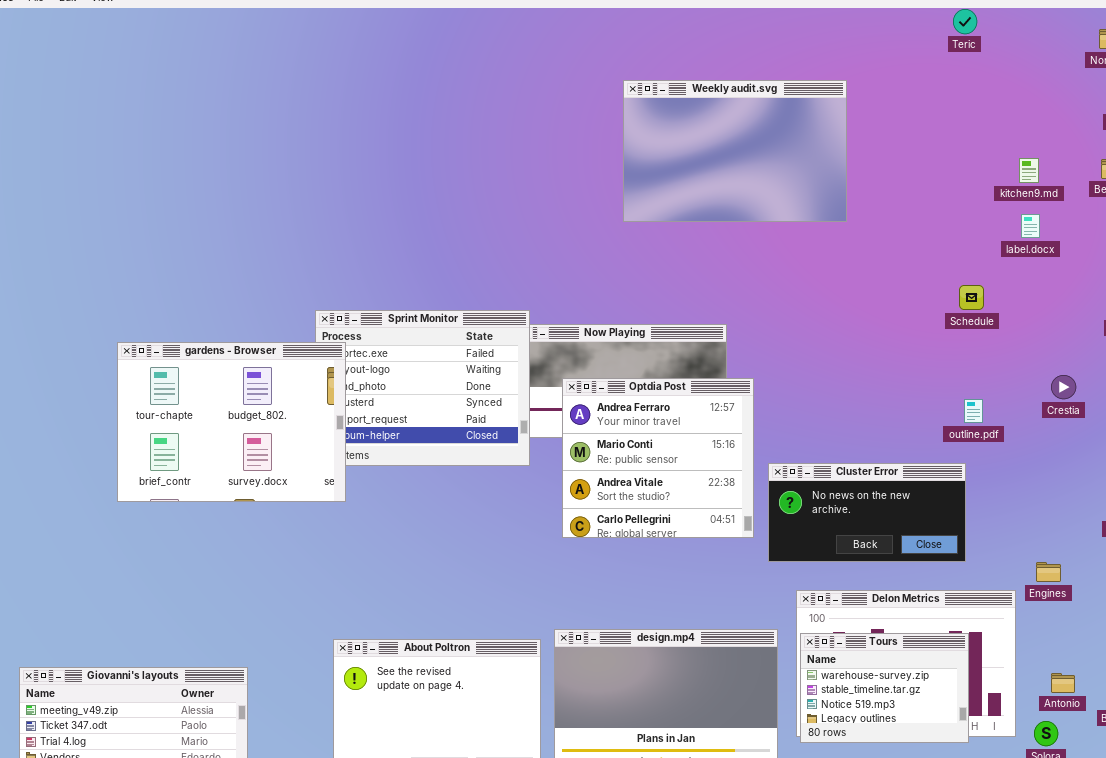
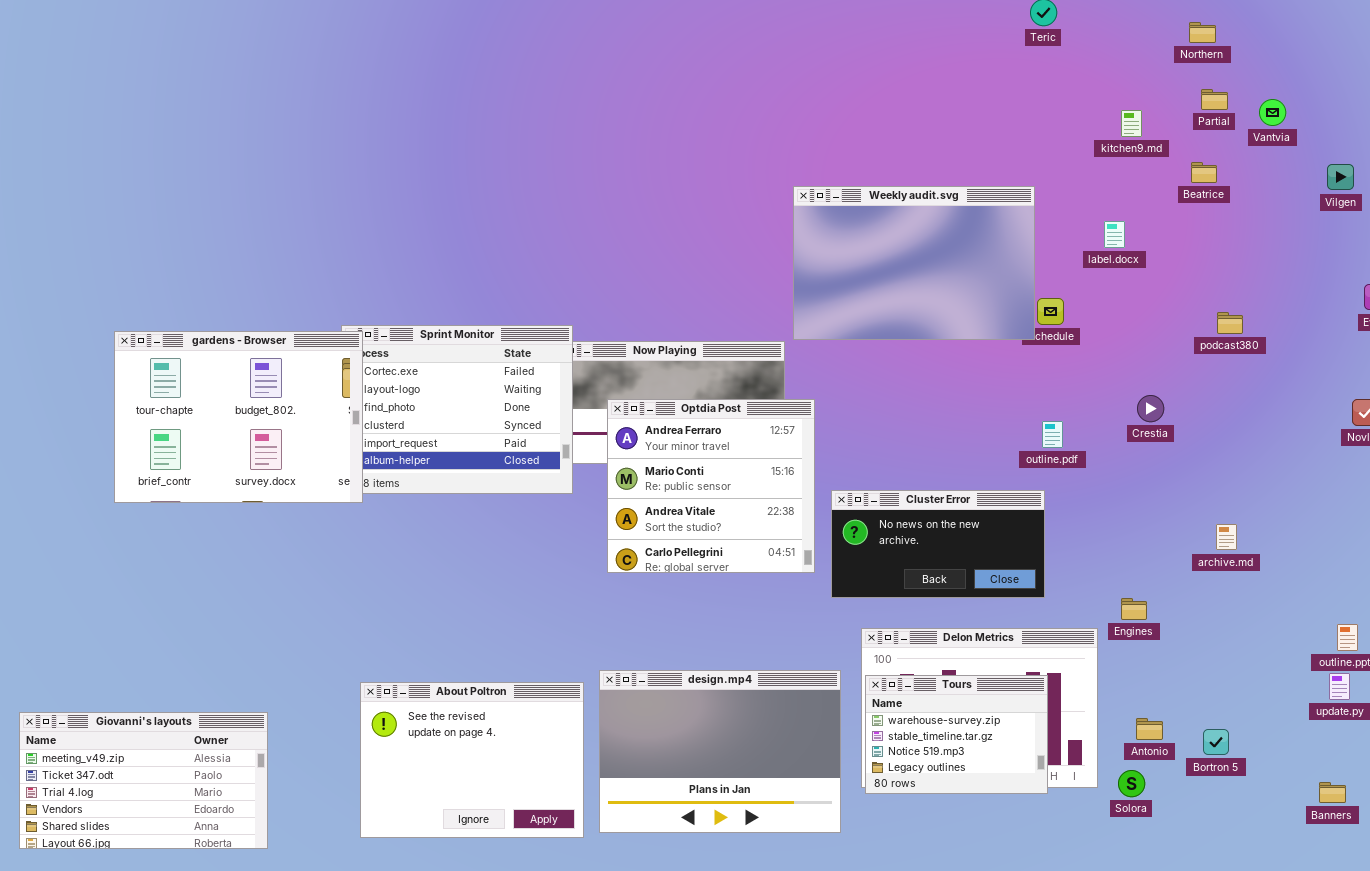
Weekly audit.svg: [623,80,847,222] -> [793,186,1035,340], moved
kitchen9.md: [1019,158,1039,183] -> [1121,110,1142,137], moved
gardens - Browser: [117,342,346,502] -> [114,331,363,503], moved

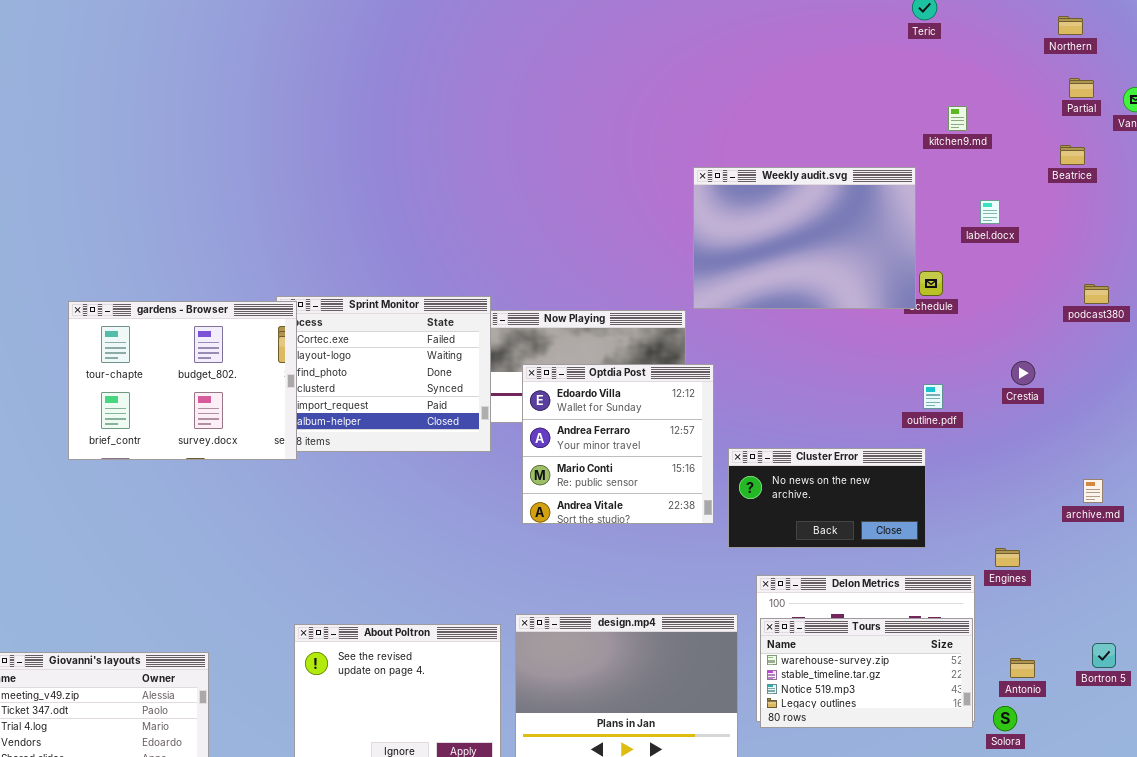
kitchen9.md: [1121,110,1142,137] -> [948,106,967,131], moved
Optdia Post: [607,399,815,573] -> [522,364,714,524], scrolled up 1 row
Tours: [865,675,1048,794] -> [760,618,973,728], resized
Bortron 5: [1203,729,1229,755] -> [1092,643,1116,668], moved

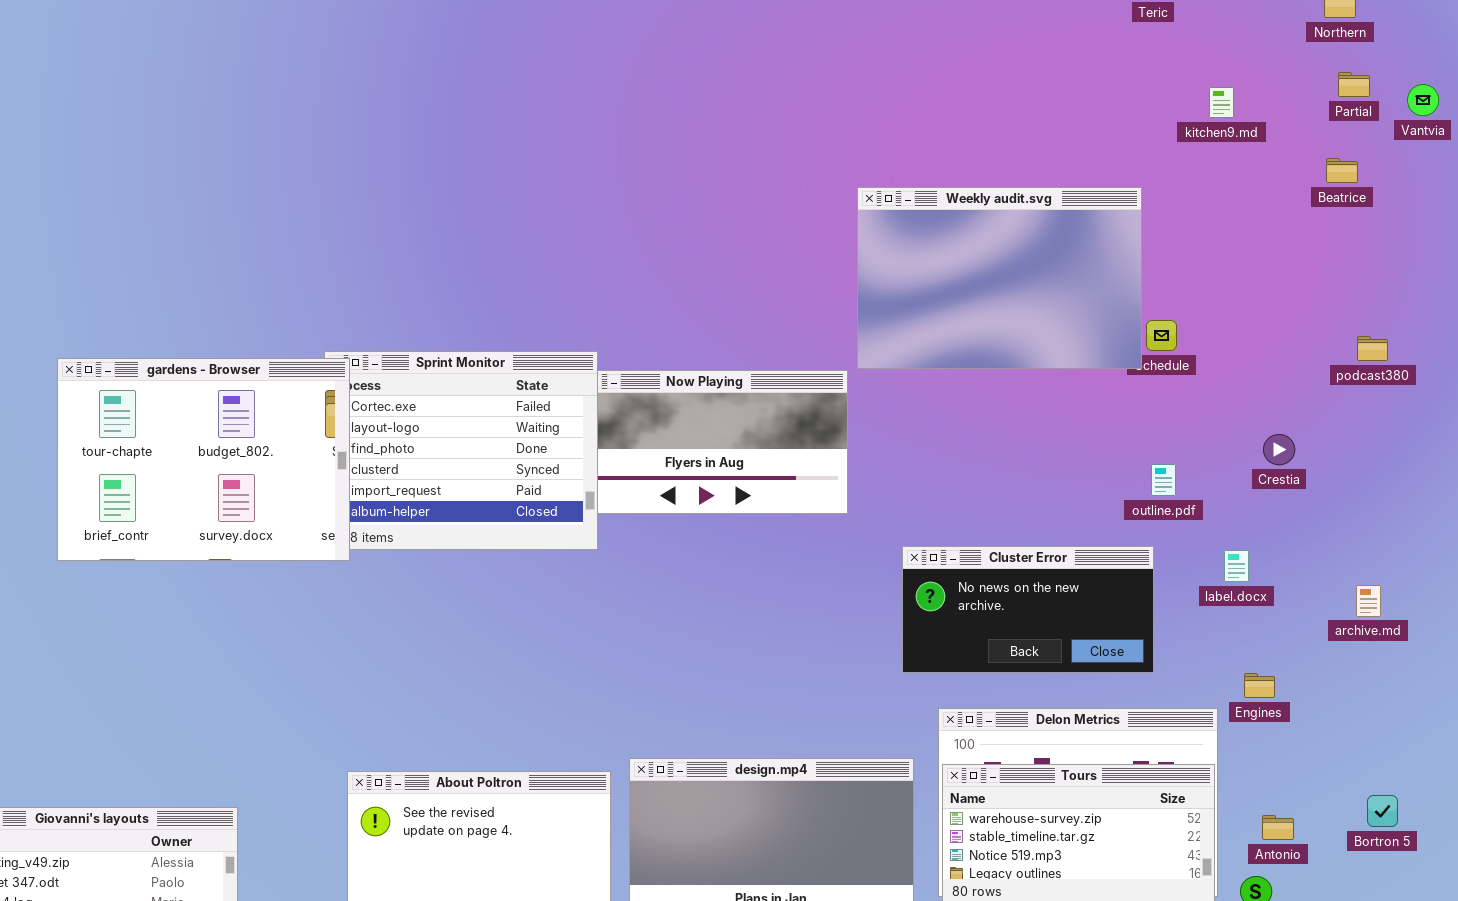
kitchen9.md: [948,106,967,131] -> [1209,87,1234,118], moved
label.docx: [980,200,1000,224] -> [1224,550,1249,582], moved
Optdia Post: [522,364,714,524] -> none, closed

